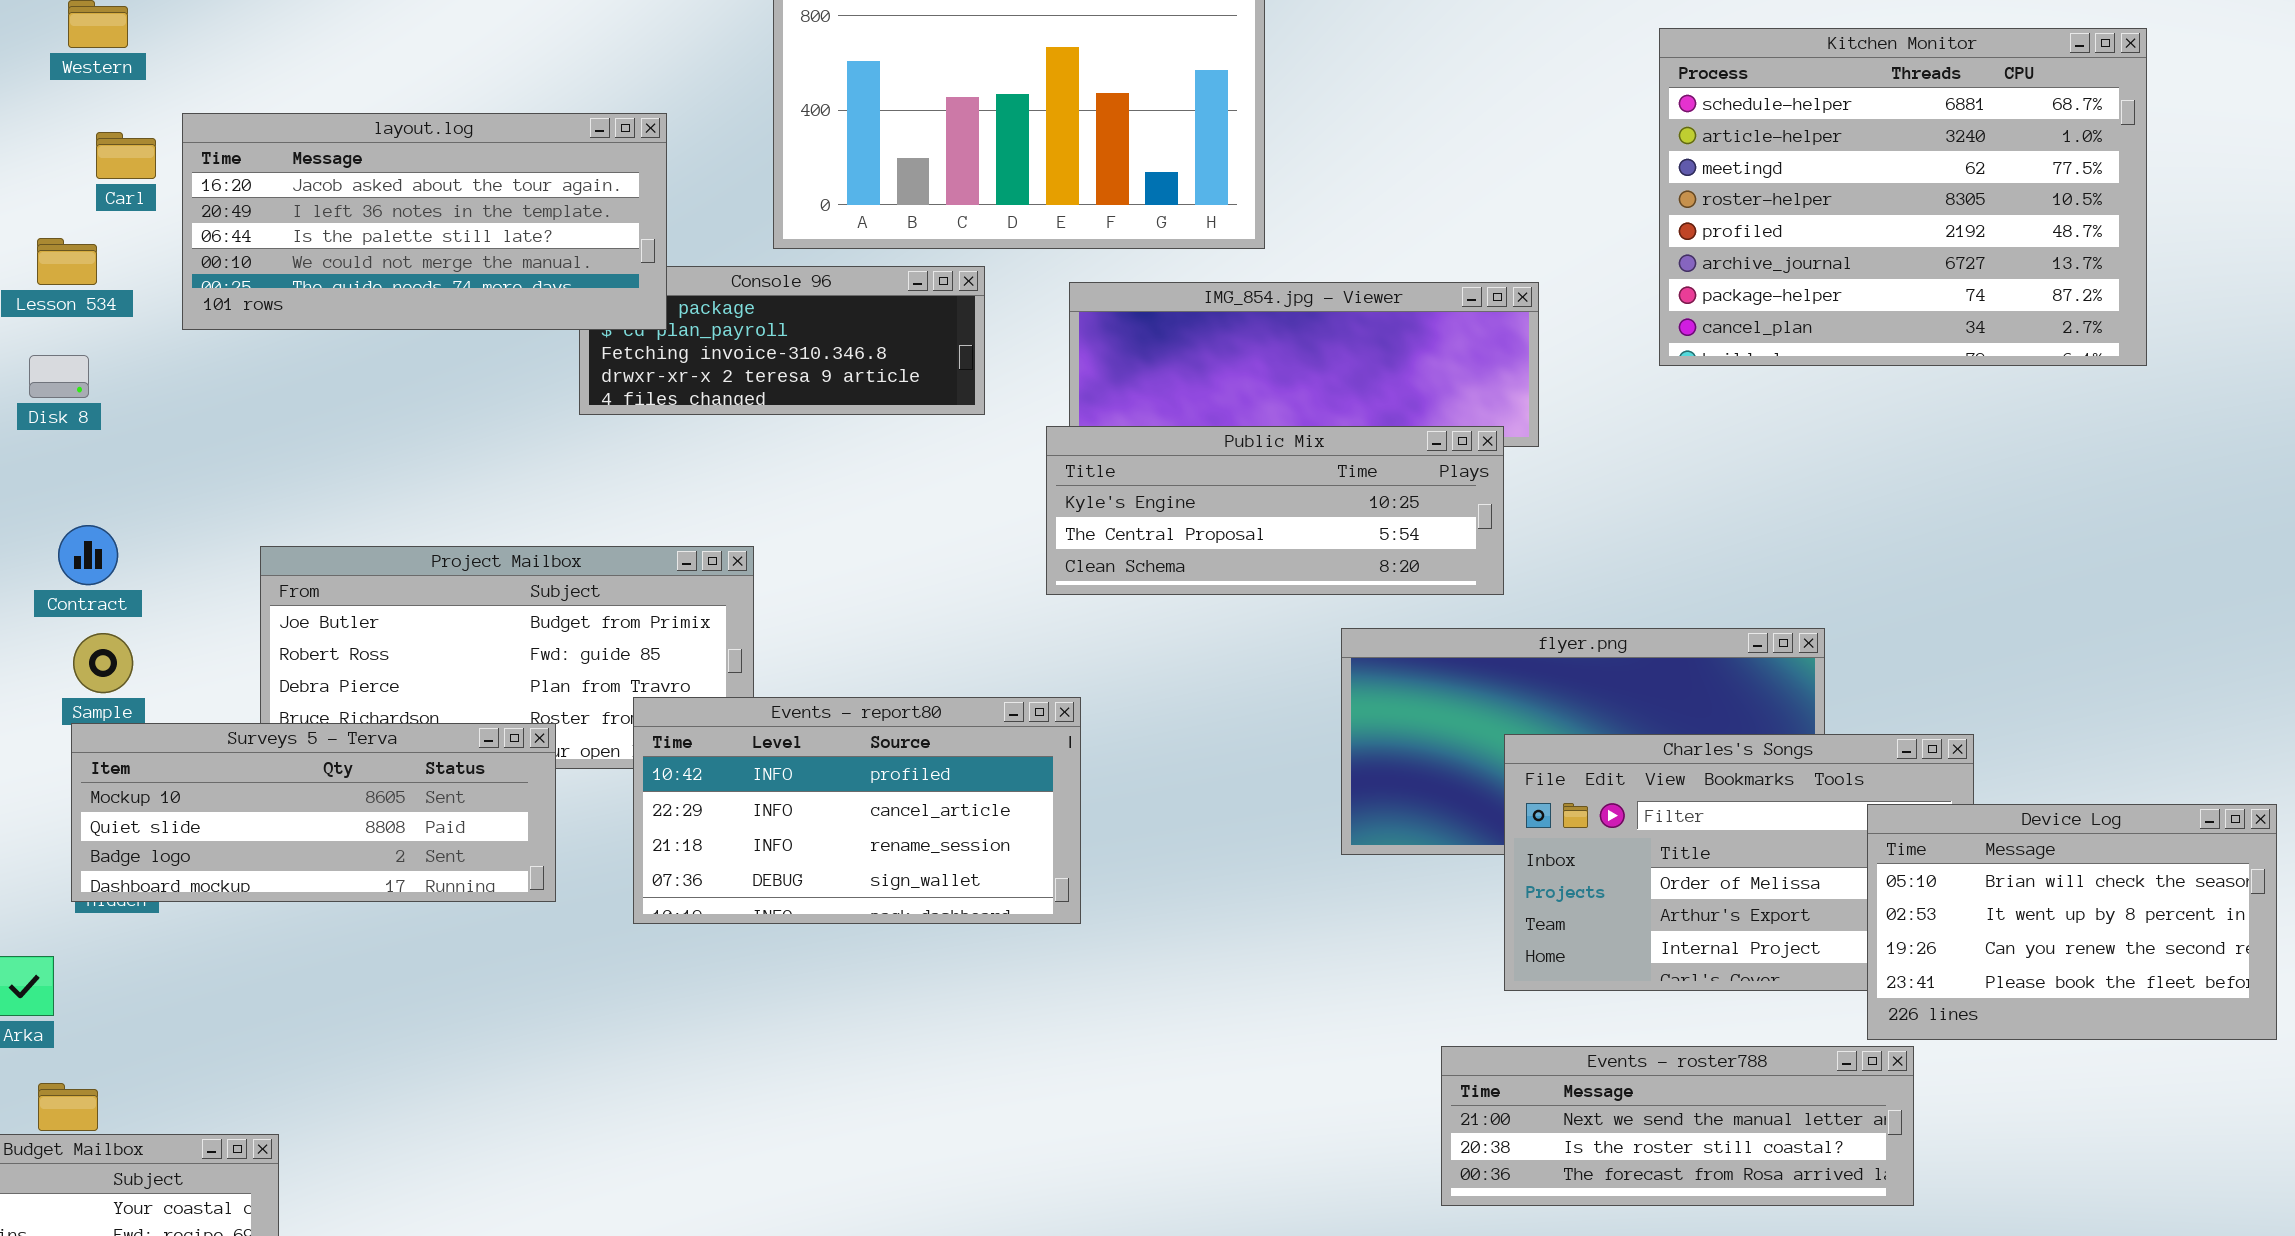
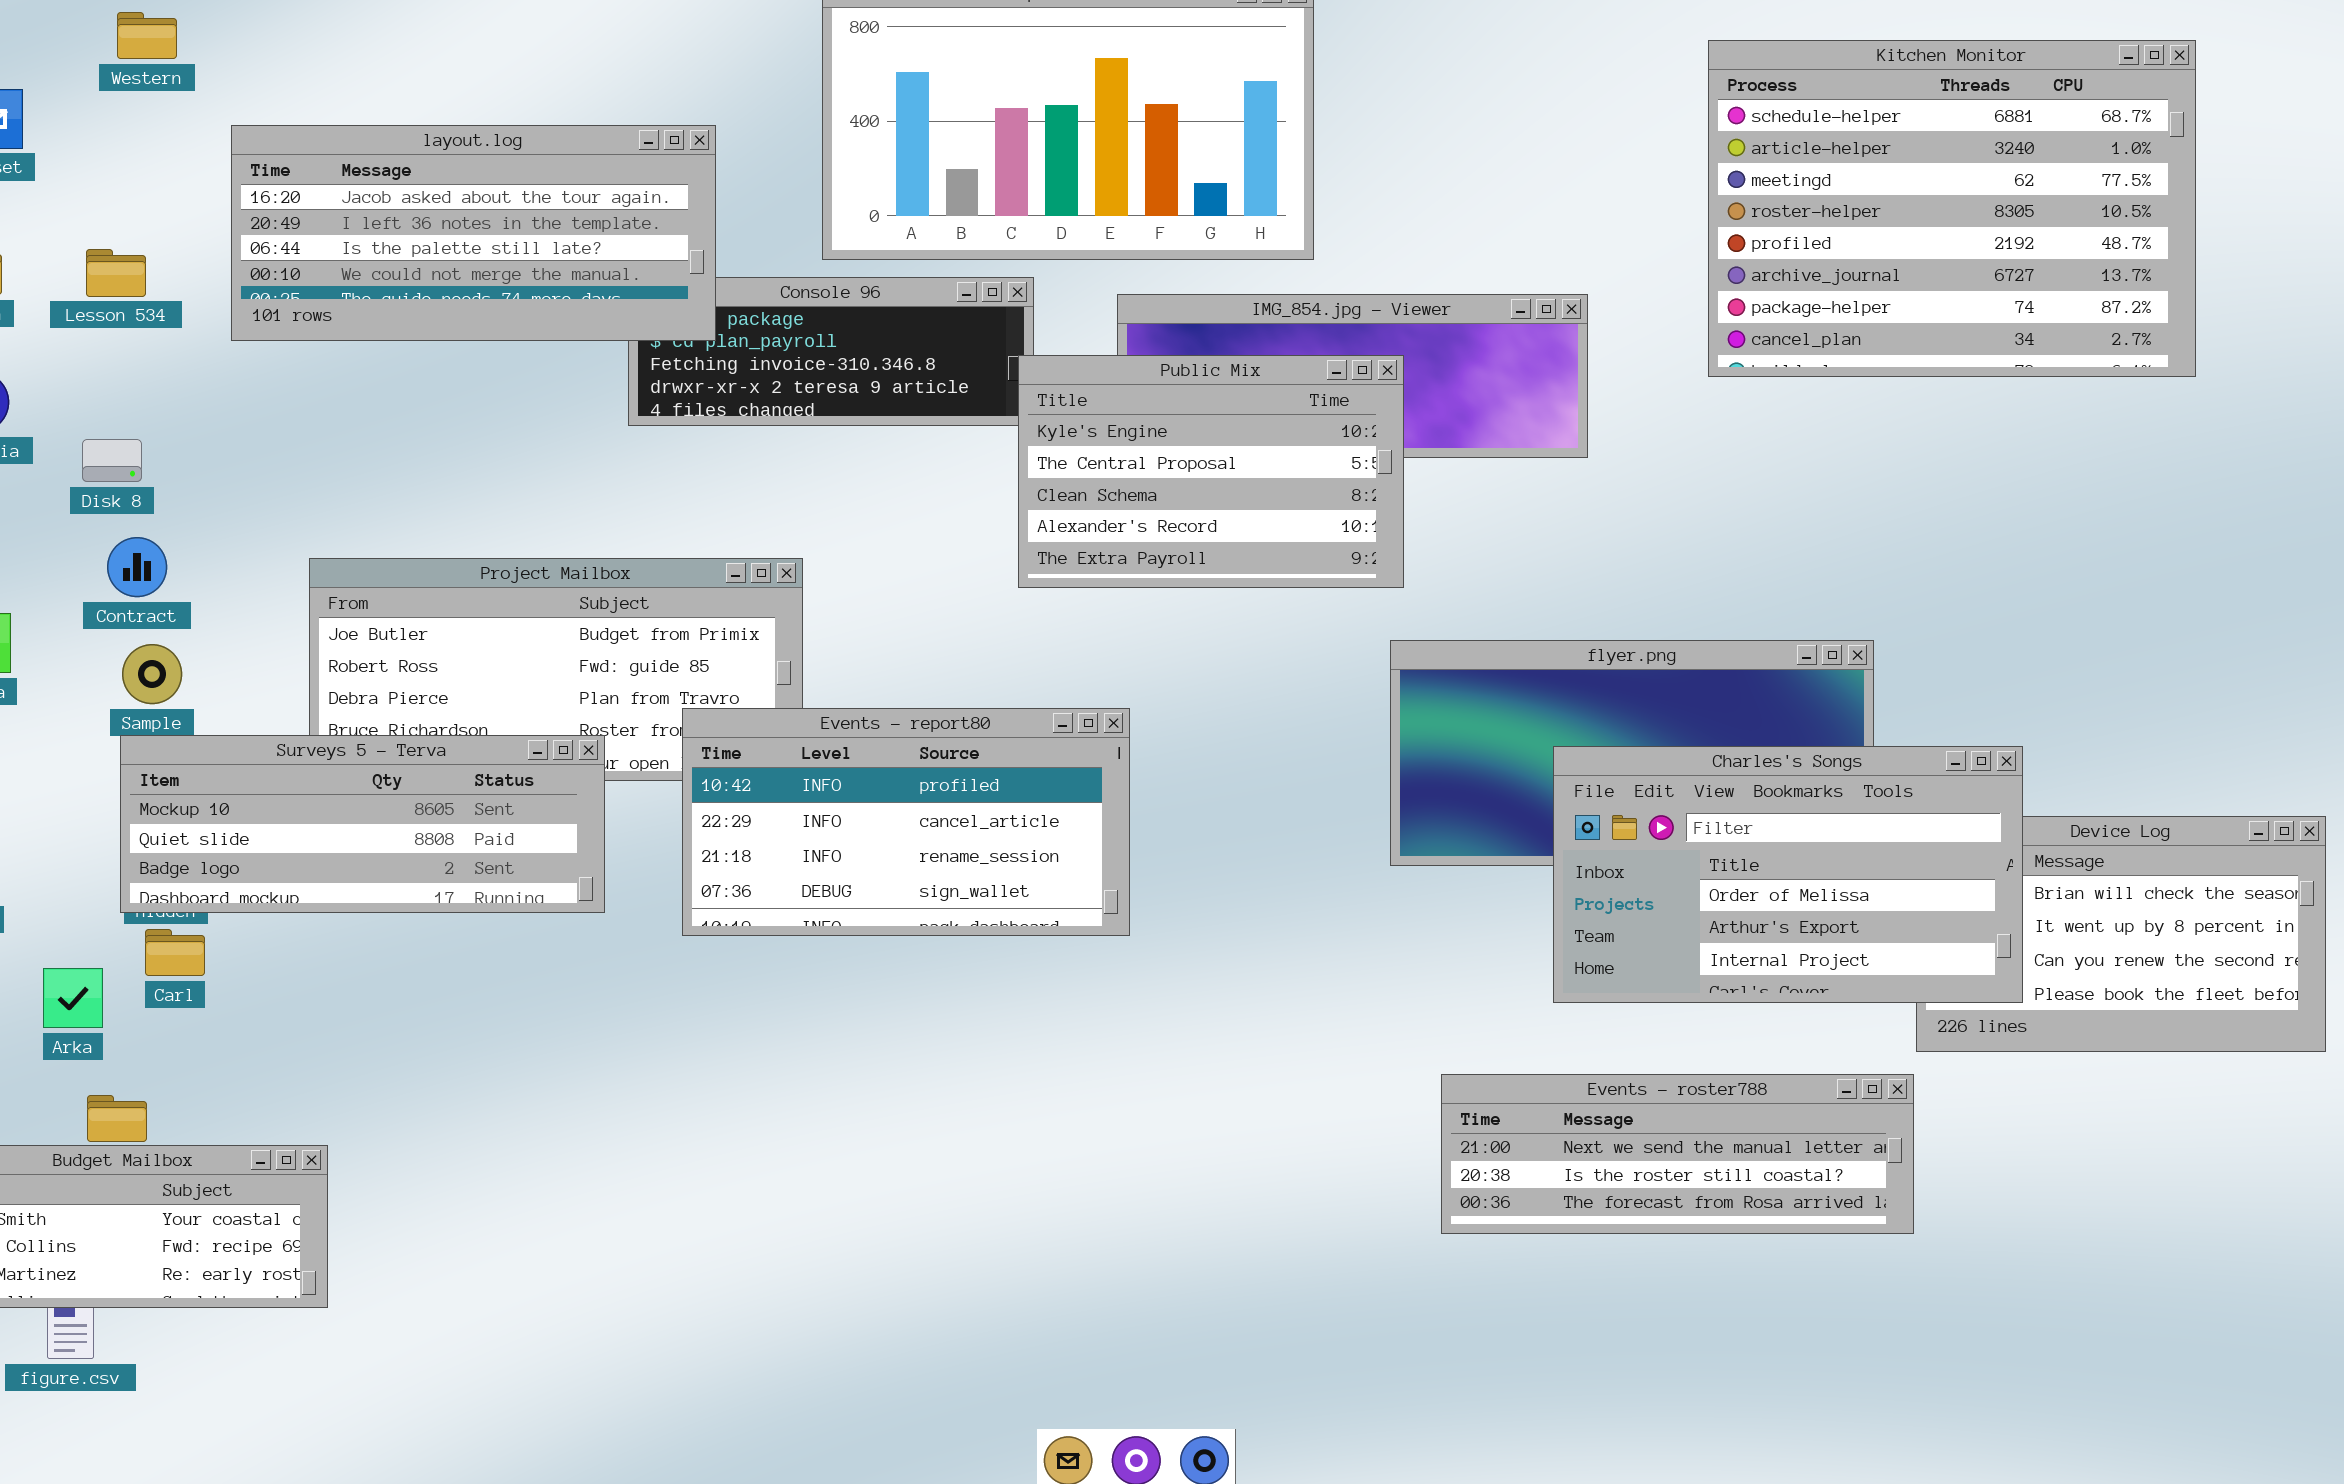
Carl: [96,132,156,179] -> [145,929,205,976], moved
Disk 8: [29,355,89,398] -> [82,439,142,482], moved
Public Mix: [1046,426,1504,595] -> [1018,355,1404,588], moved, resized
Charles's Songs: [1504,734,1974,991] -> [1553,746,2023,1003], raised
Events - roster788: [1441,1046,1914,1206] -> [1441,1074,1914,1234], moved

